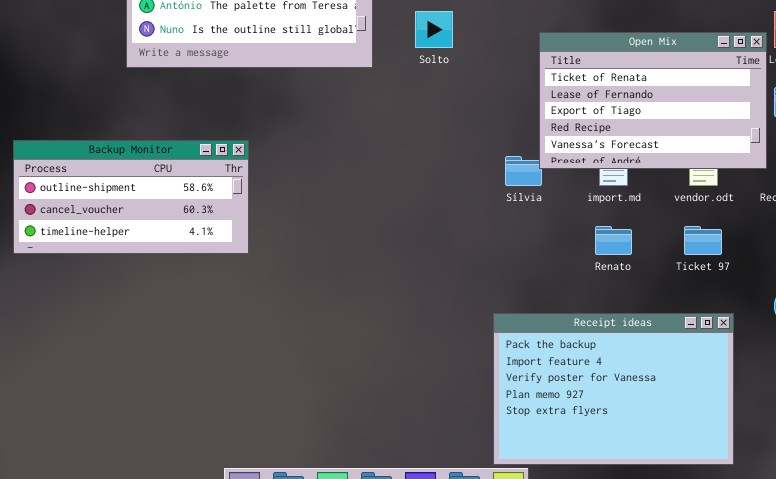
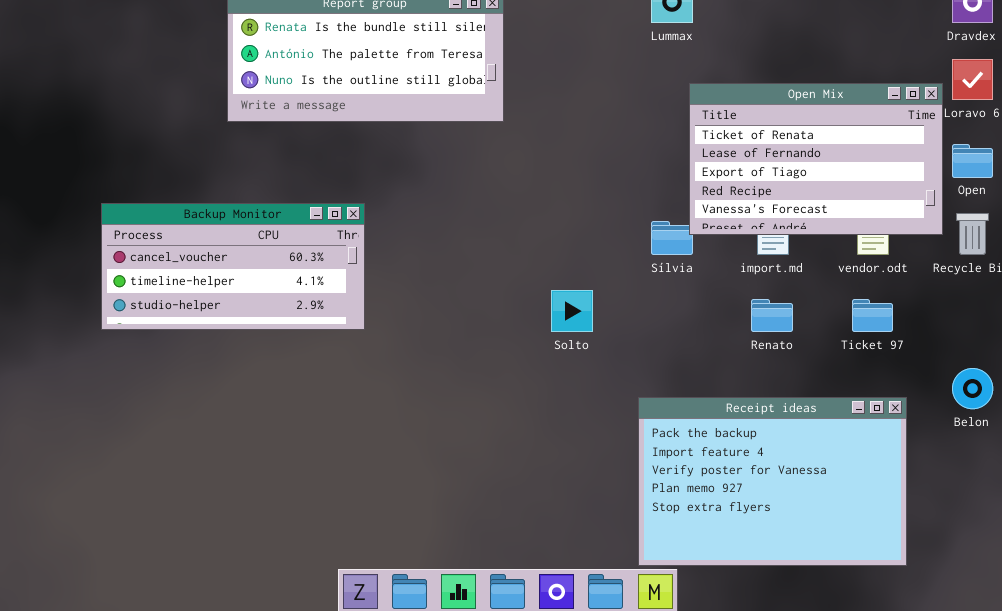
Solto: [415,11,453,48] -> [551,290,593,332], moved
Backup Monitor: [13,140,249,254] -> [101,203,365,330], scrolled down 1 row

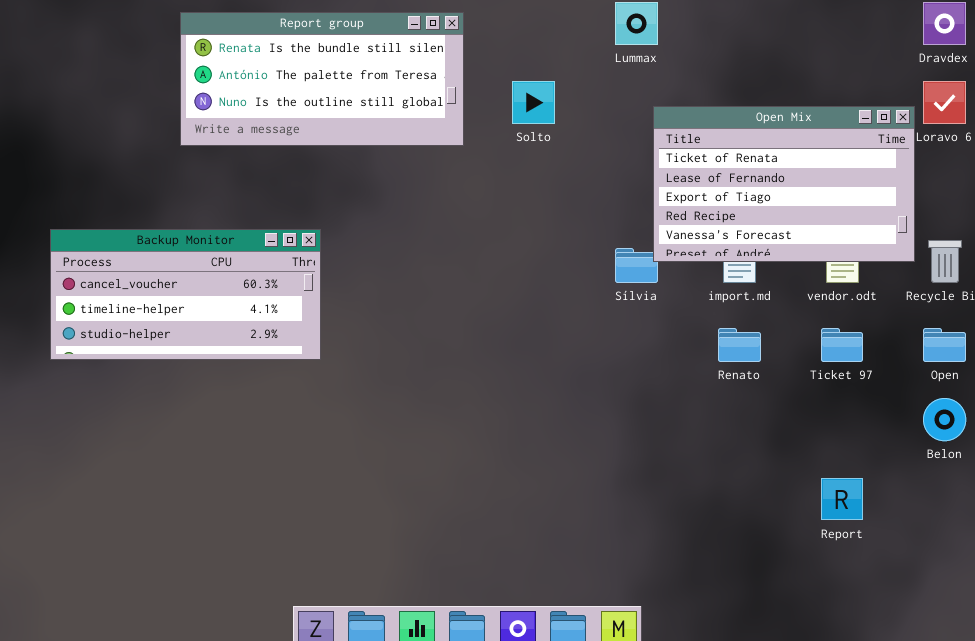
Open: [952,144,993,178] -> [923,328,966,362], moved
Solto: [551,290,593,332] -> [512,81,555,124], moved
Receipt ideas: [638,397,907,566] -> none, closed

